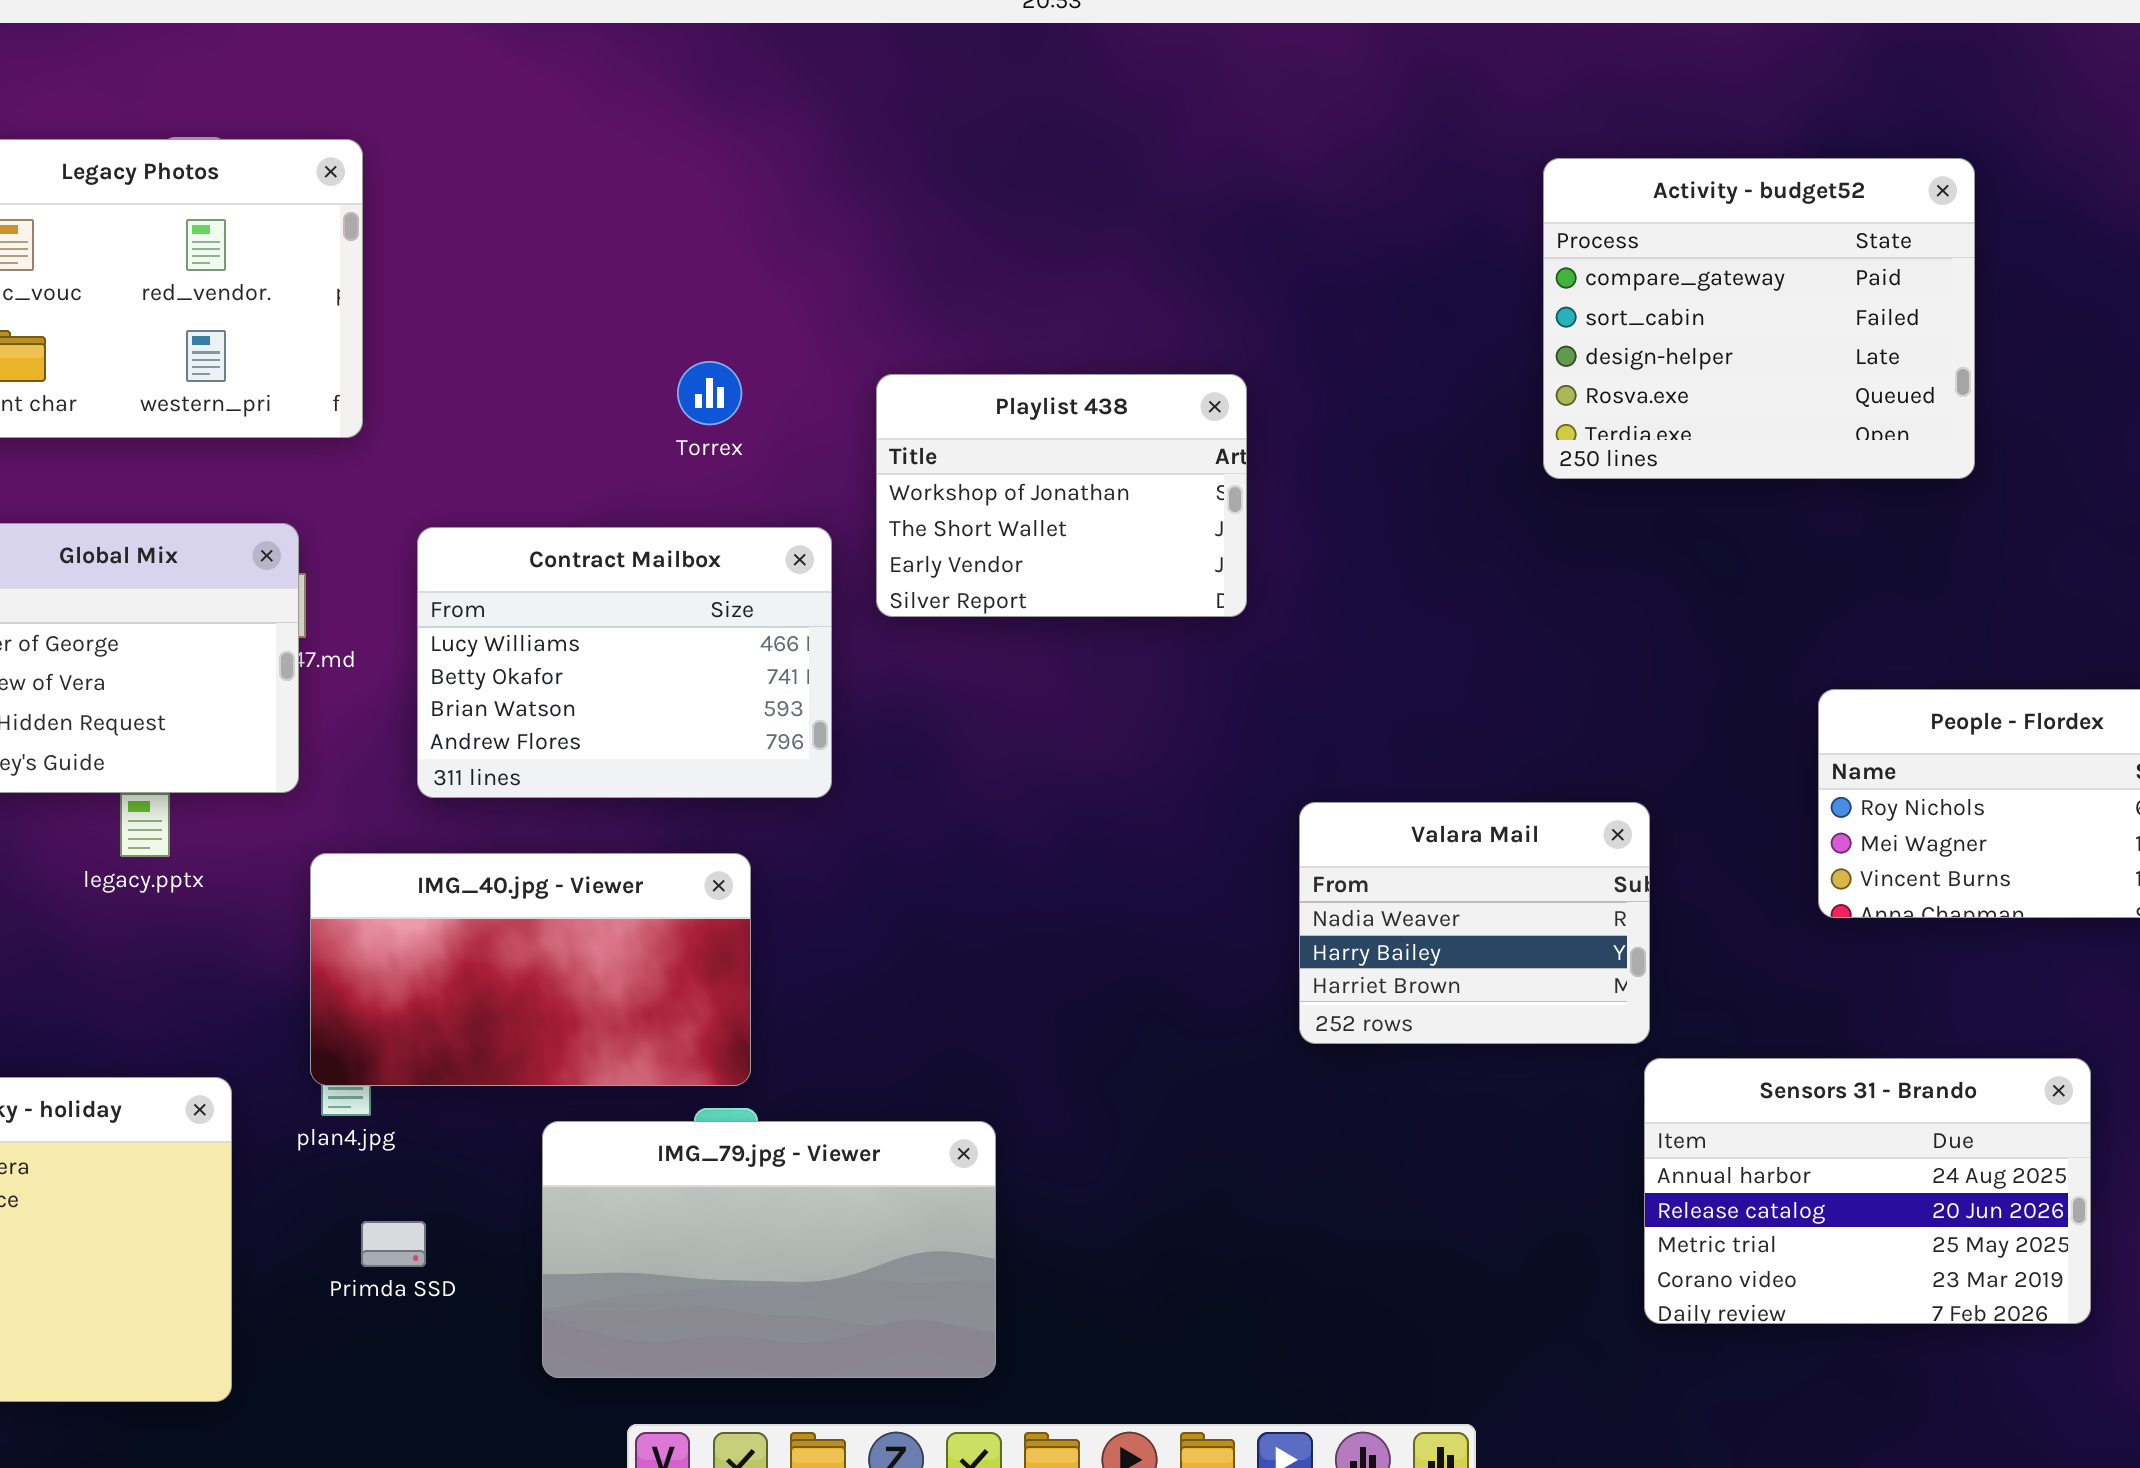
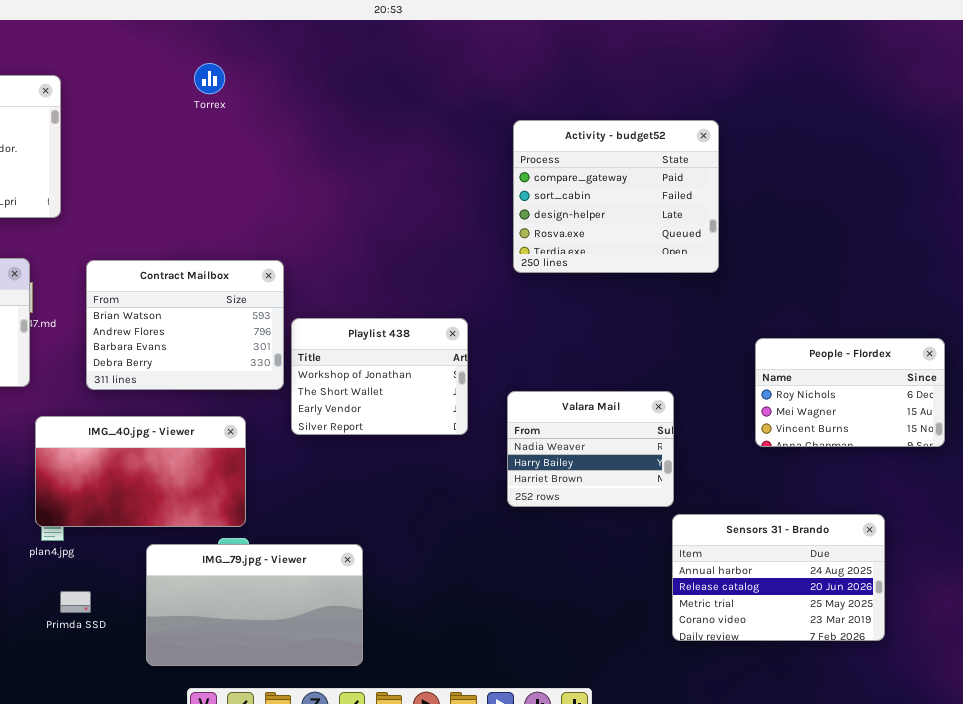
Activity - budget52: [1543,158,1975,479] -> [513,120,719,273], moved
Torrex: [677,361,742,425] -> [194,63,225,94], moved
Playlist 438: [876,374,1247,617] -> [291,318,468,435], moved
Contract Mailbox: [417,527,832,798] -> [86,260,284,390], scrolled down 2 rows

